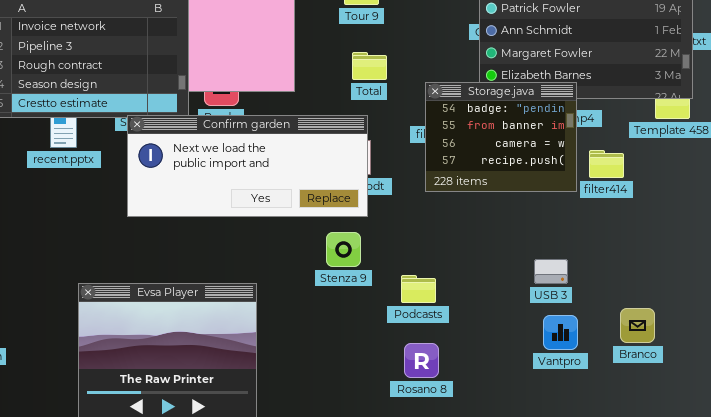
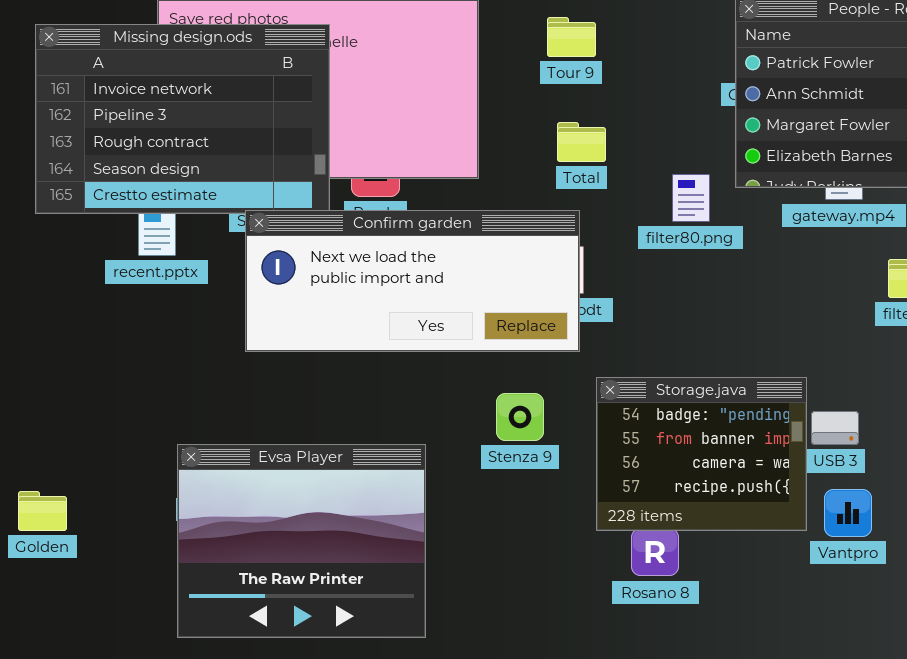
Storage.java: [425,82,577,192] -> [596,377,807,531], moved
Stenza 9: [326,232,361,267] -> [496,393,544,441], moved

